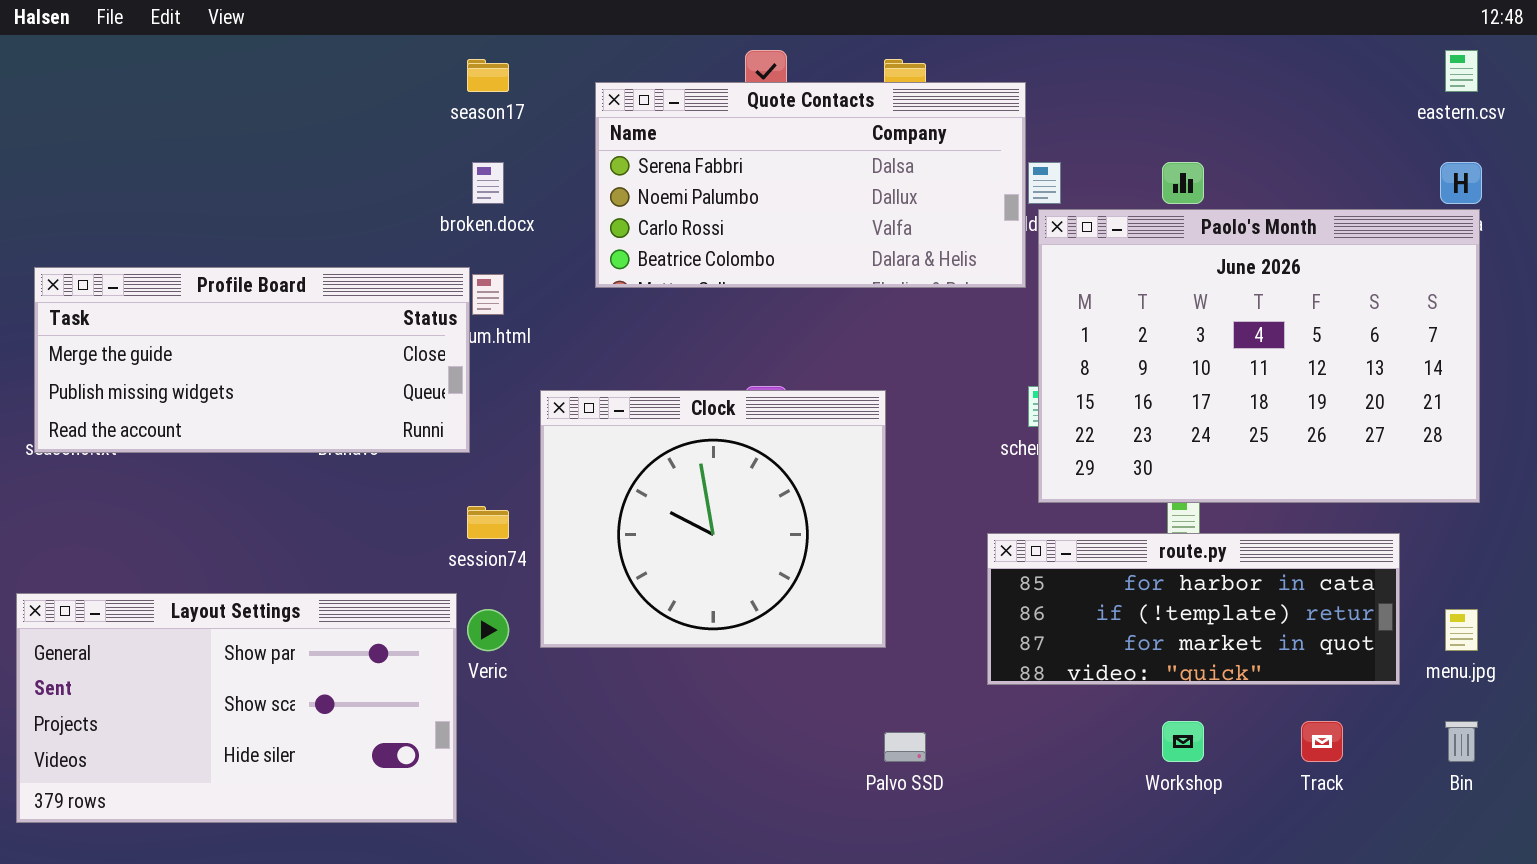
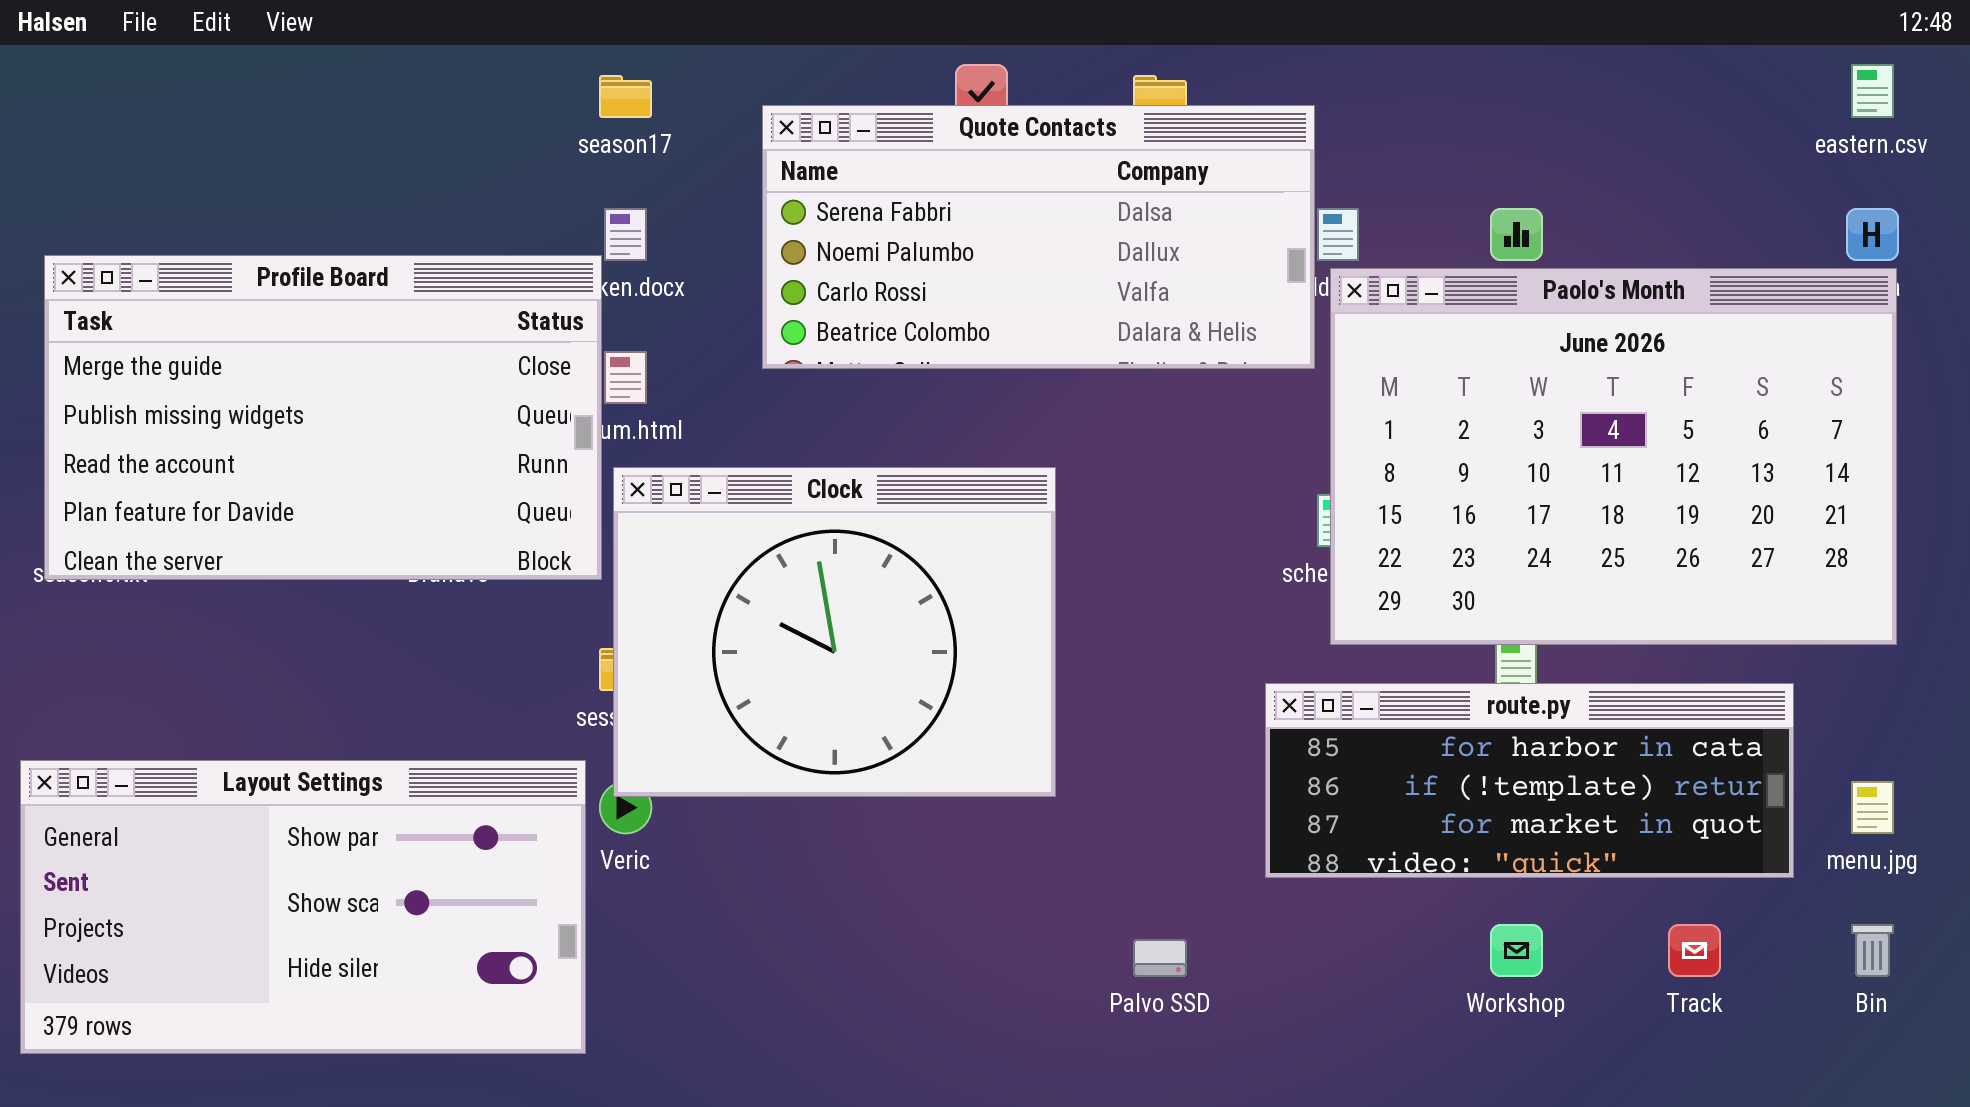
Profile Board: [34,267,470,453] -> [44,255,602,580], resized
Clock: [540,390,886,648] -> [613,467,1056,797], moved

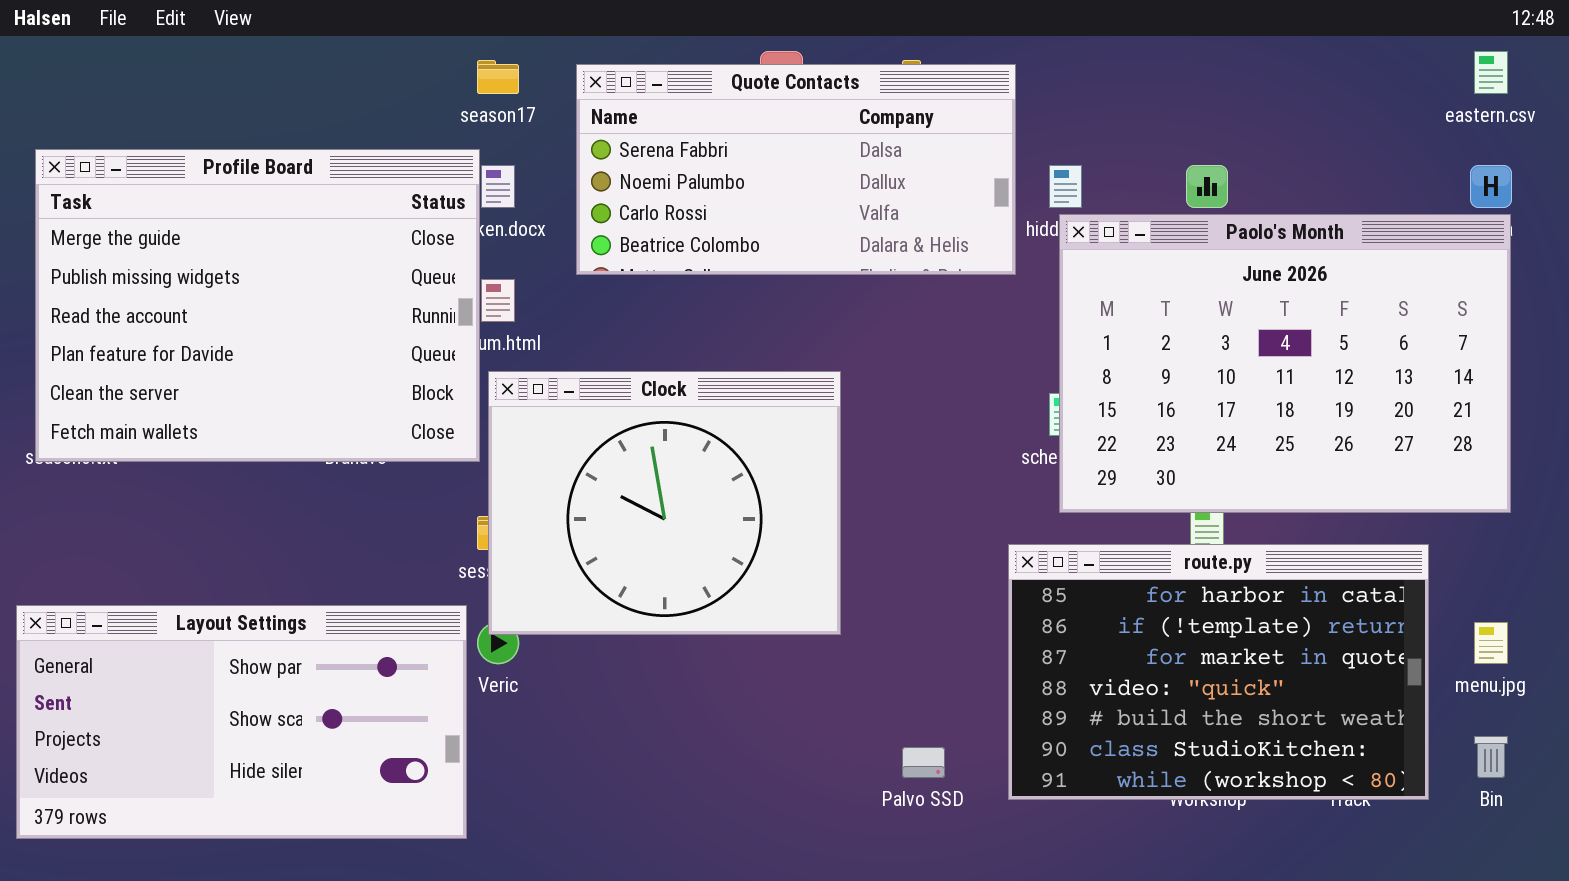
Quote Contacts: [762,105,1315,369] -> [576,64,1016,275], moved
Profile Board: [44,255,602,580] -> [35,149,480,462], resized
route.py: [1265,683,1794,878] -> [1008,544,1429,800], resized

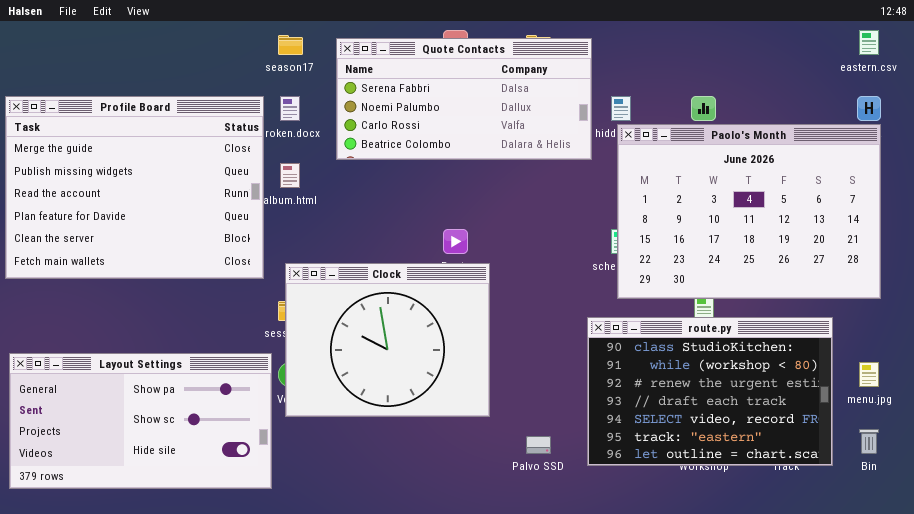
Profile Board: [35,149,480,462] -> [5,96,264,279], moved
Clock: [488,371,841,635] -> [285,263,490,417], moved
route.py: [1008,544,1429,800] -> [587,317,833,466], scrolled down 5 rows

